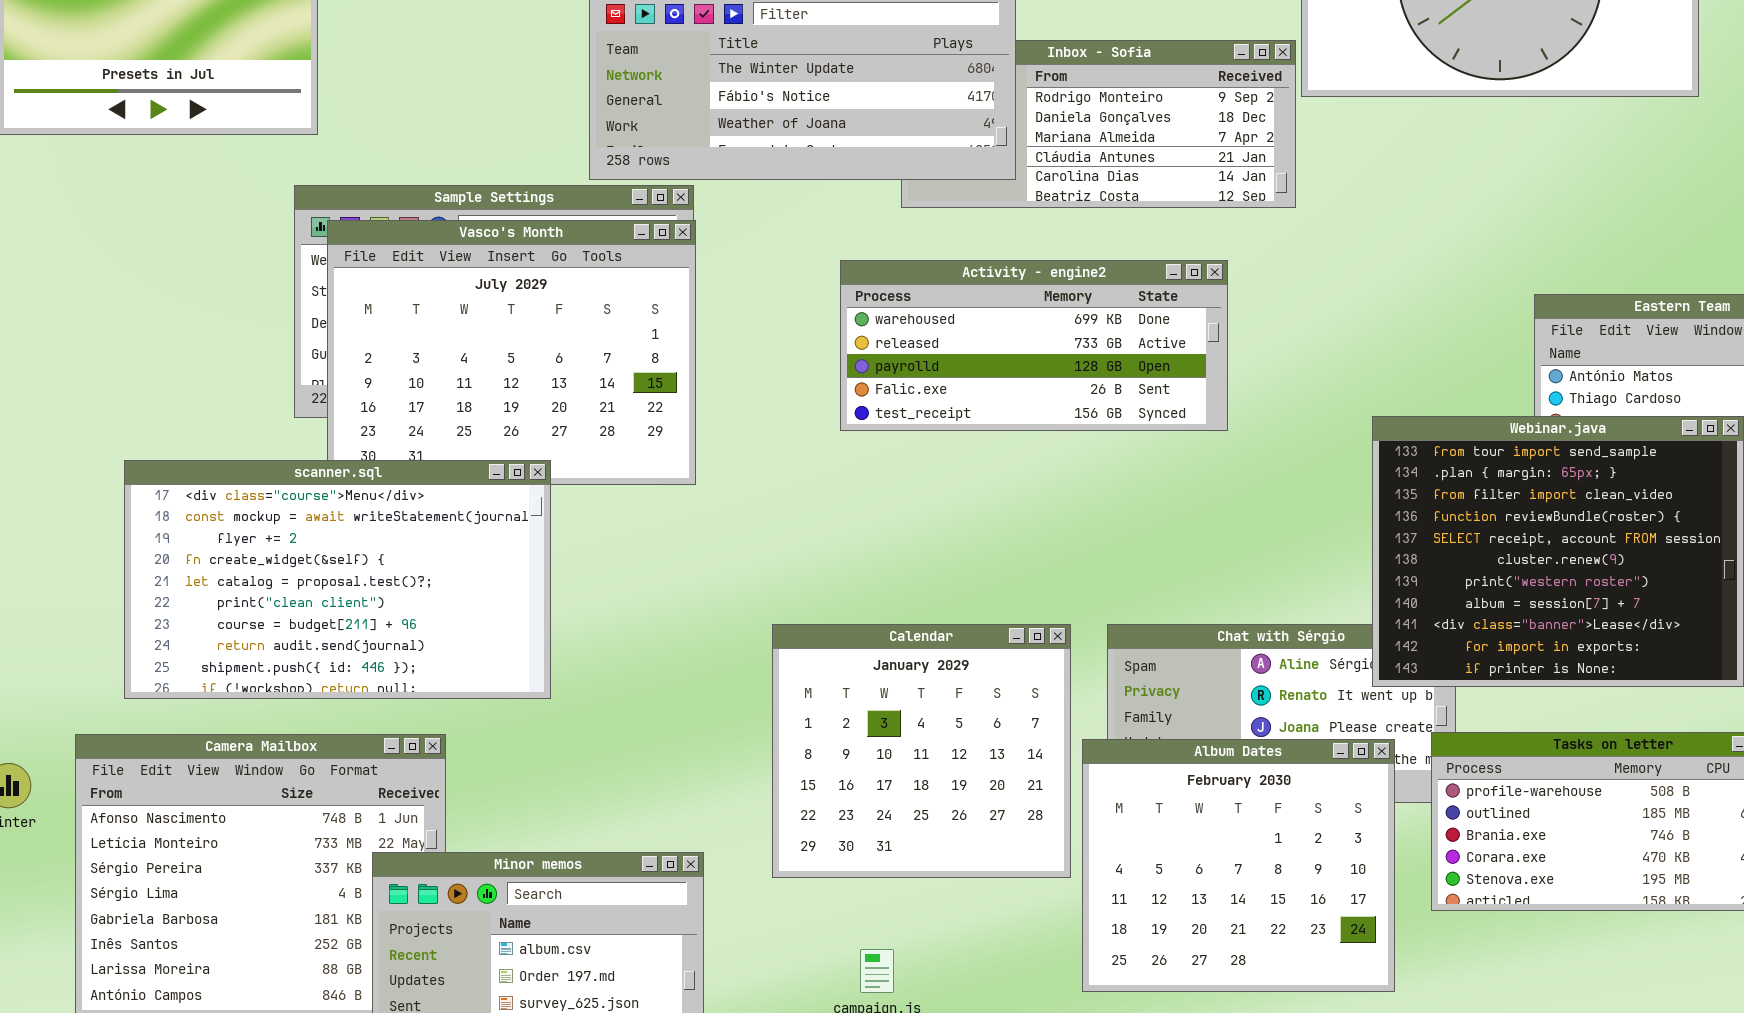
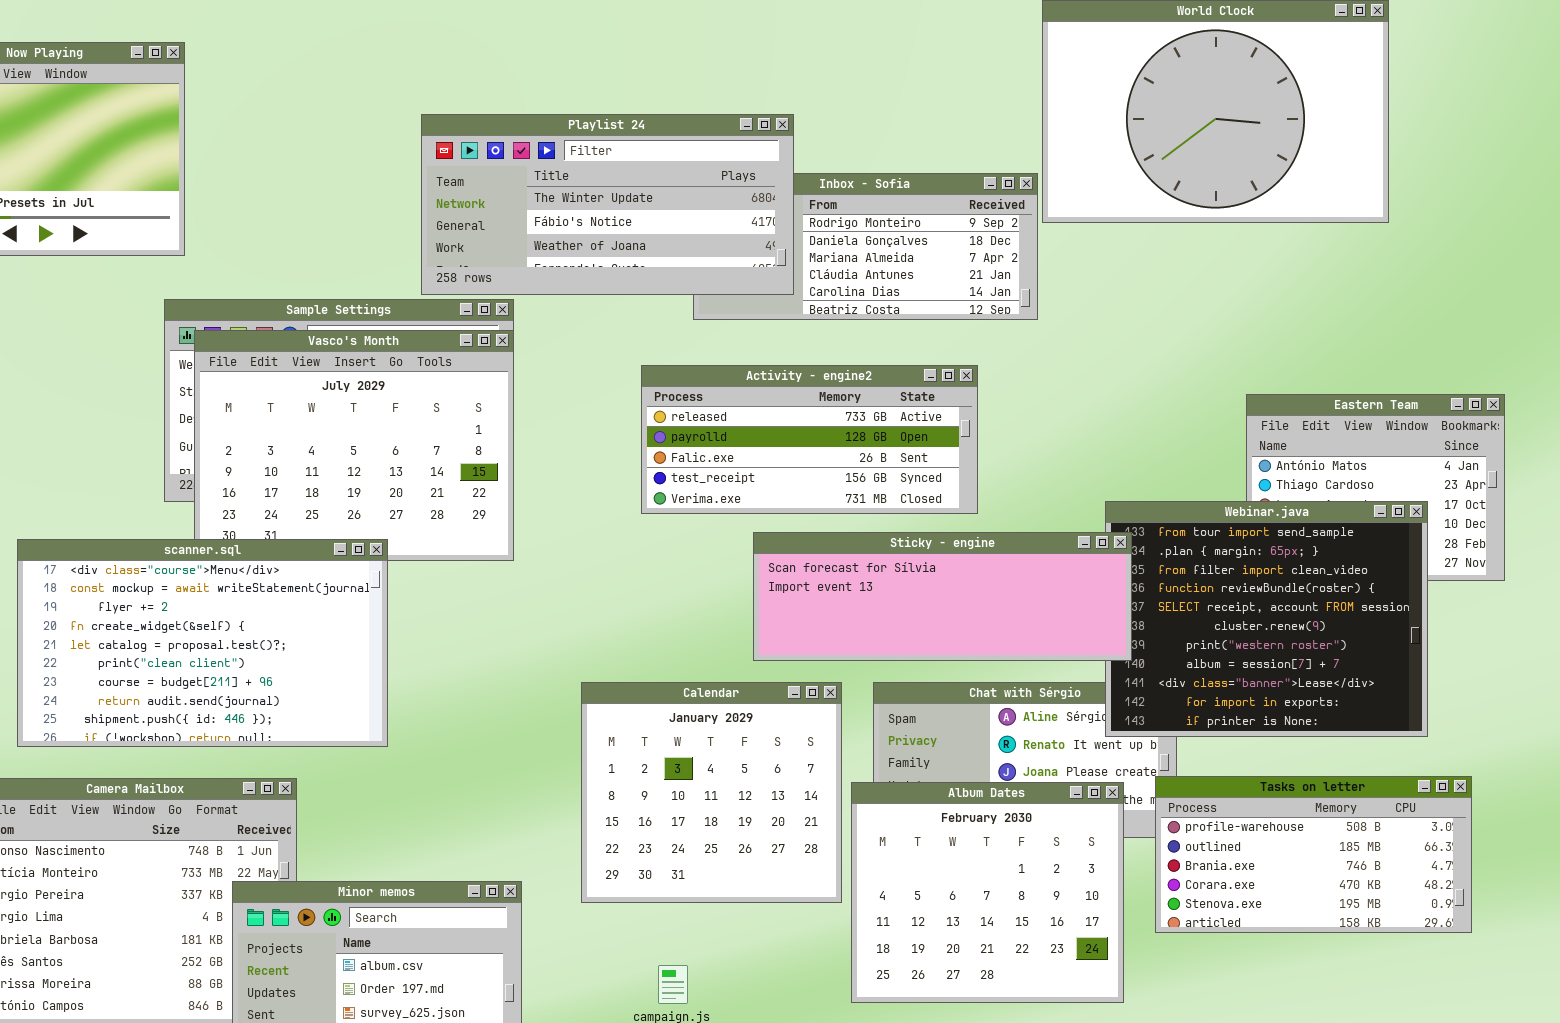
Activity - engine2: [840,260,1228,431] -> [641,365,978,514], scrolled down 1 row
Sticky - engine: none -> [753,532,1132,661], opened

